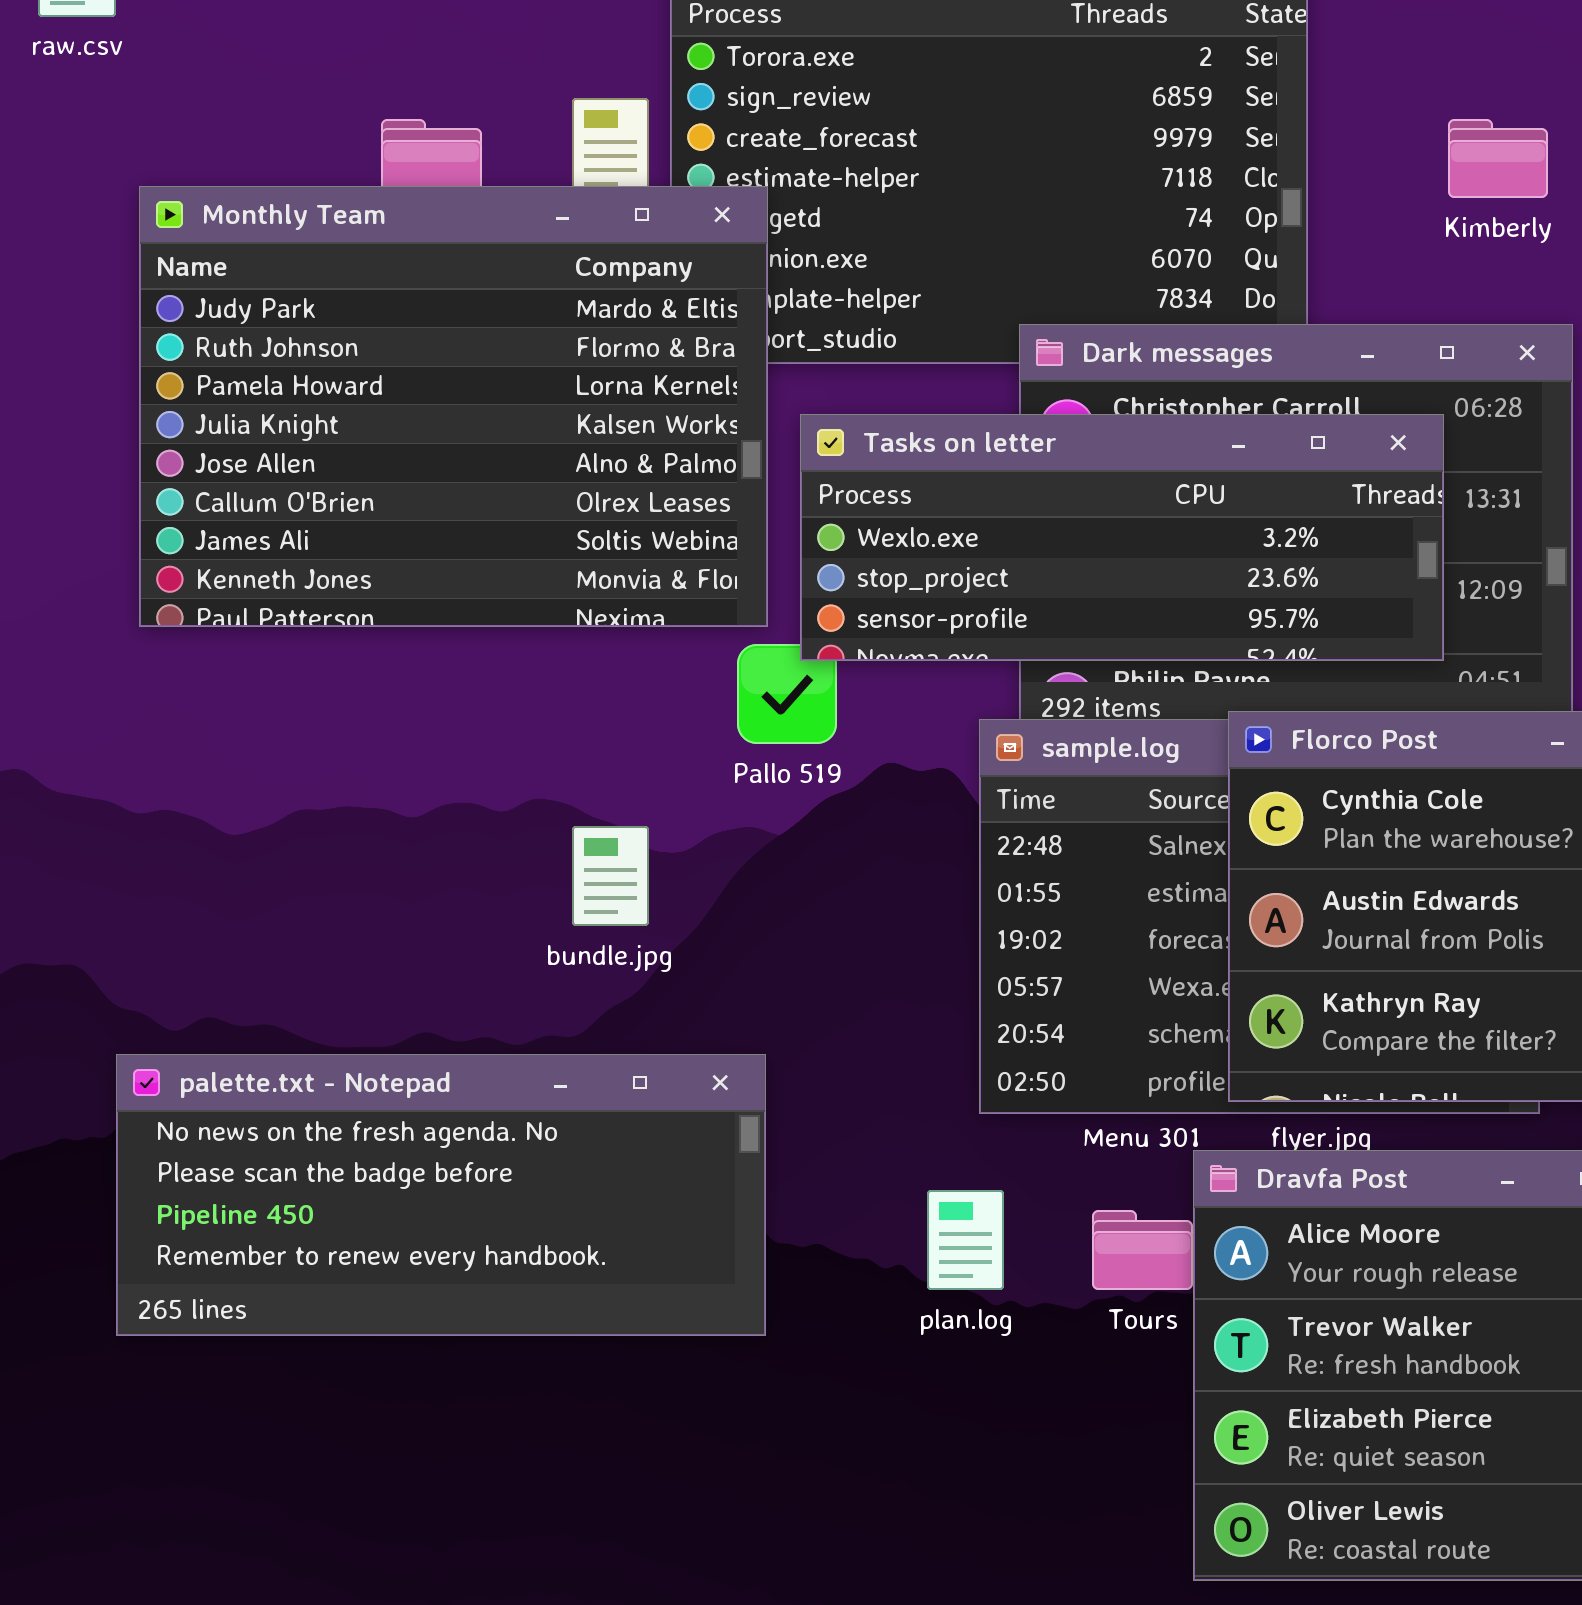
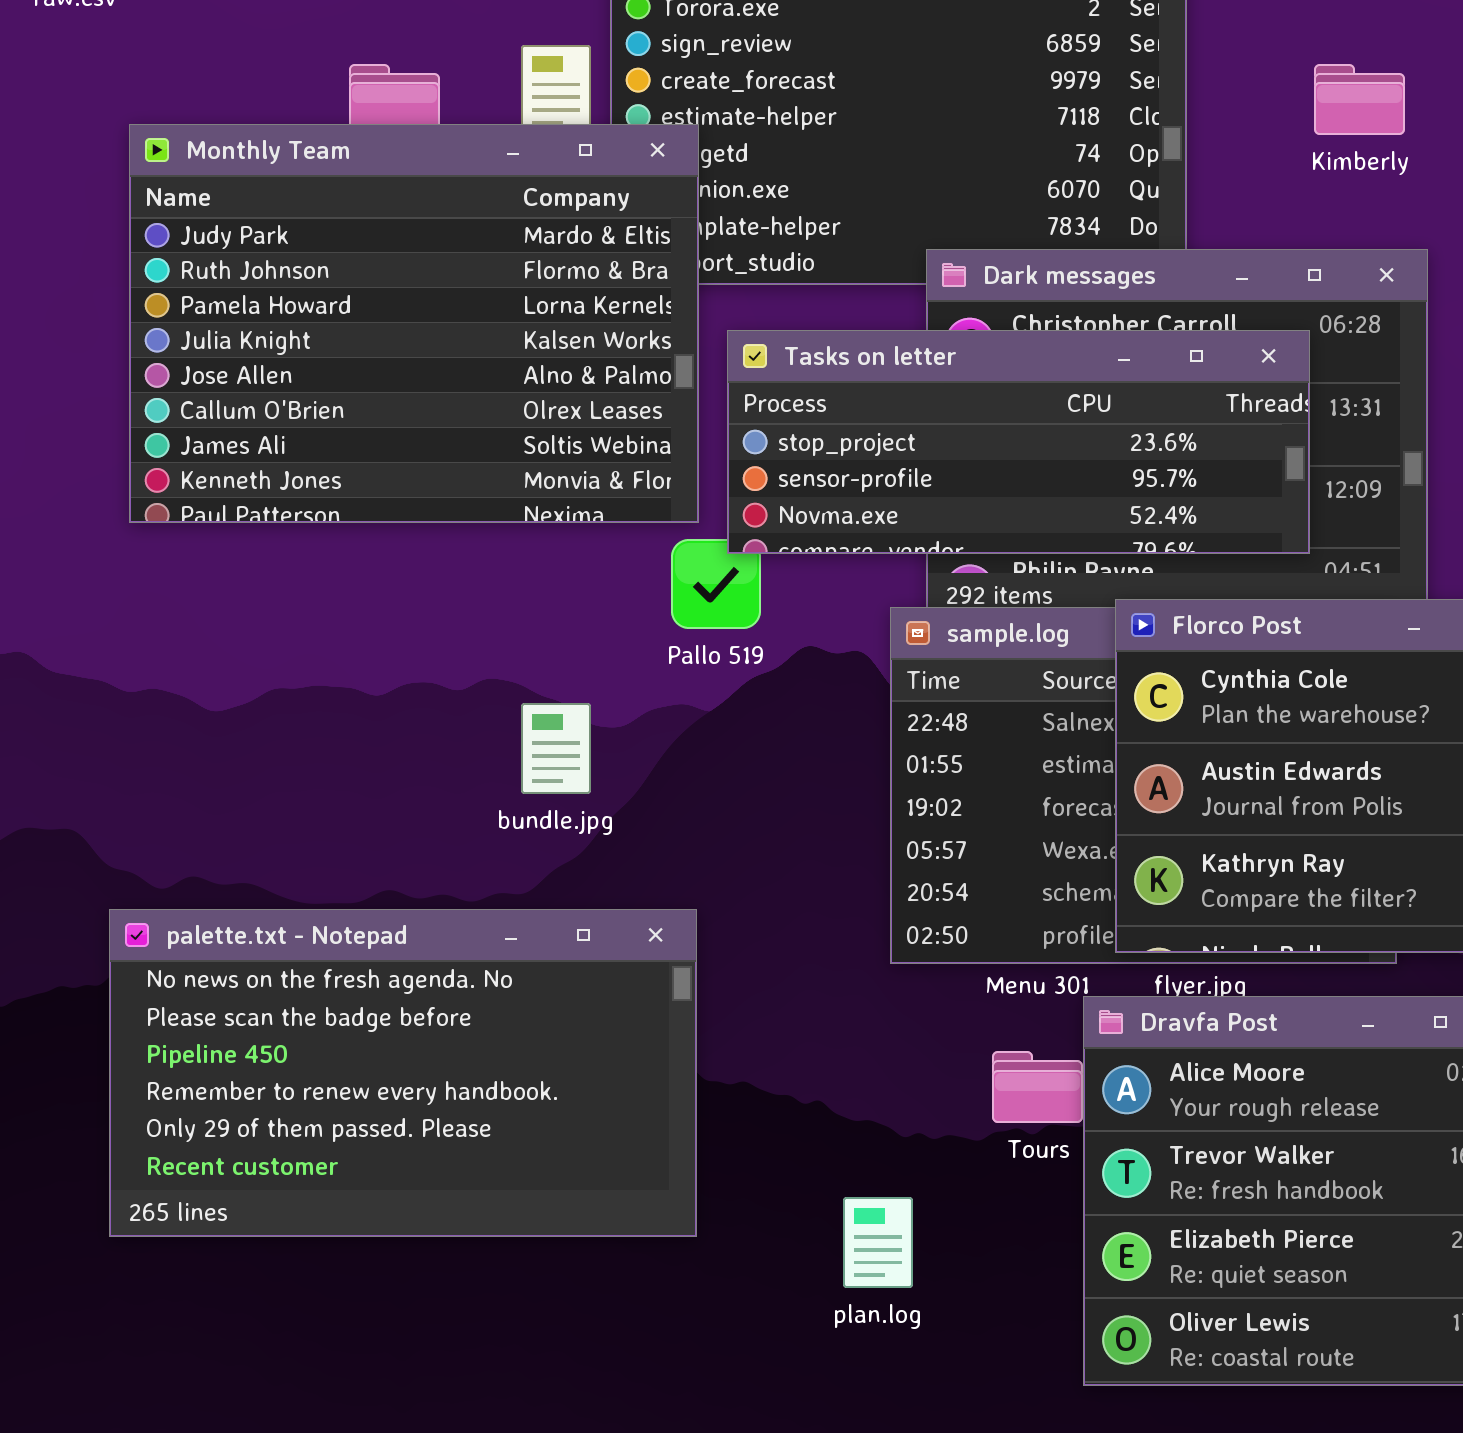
Tasks on letter: [800,414,1444,661] -> [727,330,1310,554], scrolled down 1 row
palette.txt - Notepad: [116,1054,766,1336] -> [109,909,697,1237], resized
plan.log: [927,1190,1004,1290] -> [843,1197,913,1288], moved

